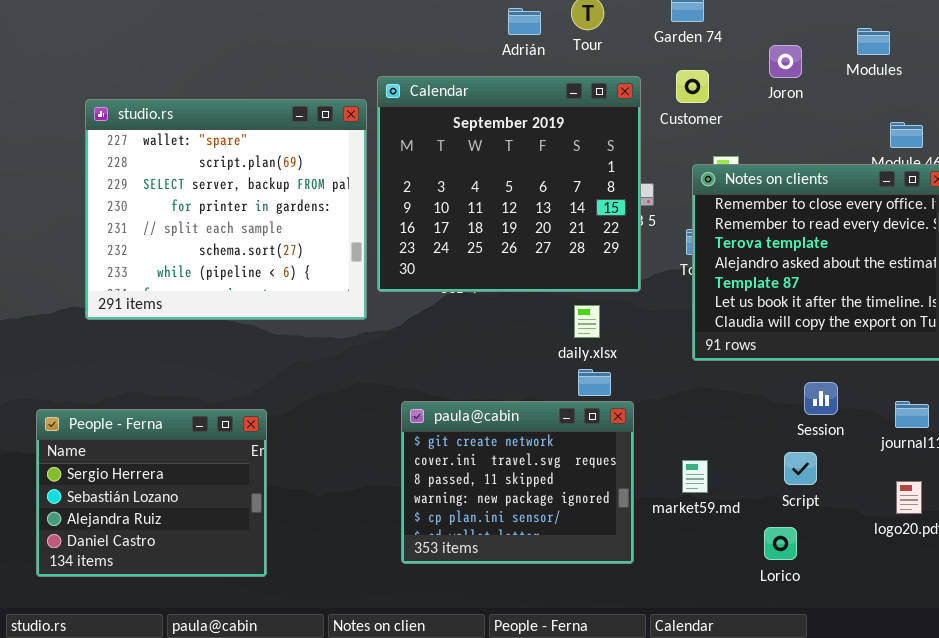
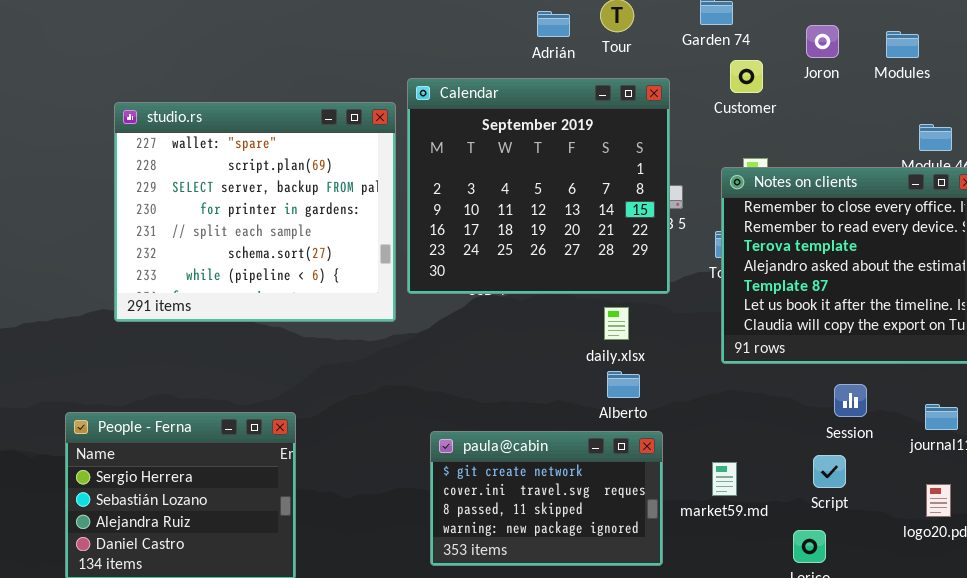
Joron: [769,45,802,78] -> [806,25,839,58], moved
Customer: [676,70,709,103] -> [730,60,763,93], moved
paula@cabin: [401,401,634,564] -> [430,431,663,566], resized

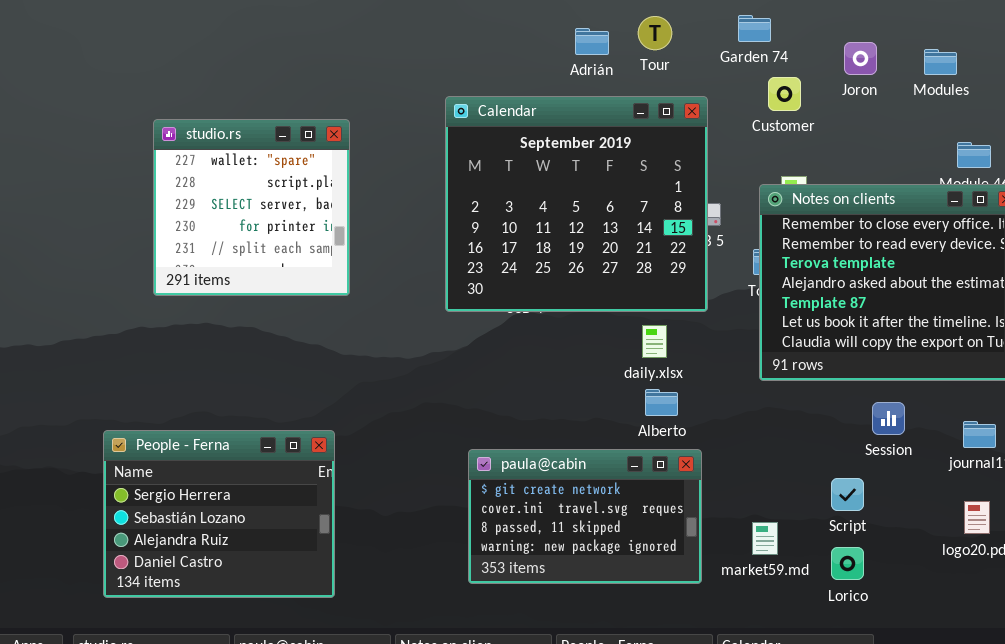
studio.rs: [114,102,396,322] -> [153,119,350,296], resized
Script: [813,455,846,488] -> [831,478,864,511], moved
market59.md: [712,462,737,496] -> [752,522,778,555], moved

